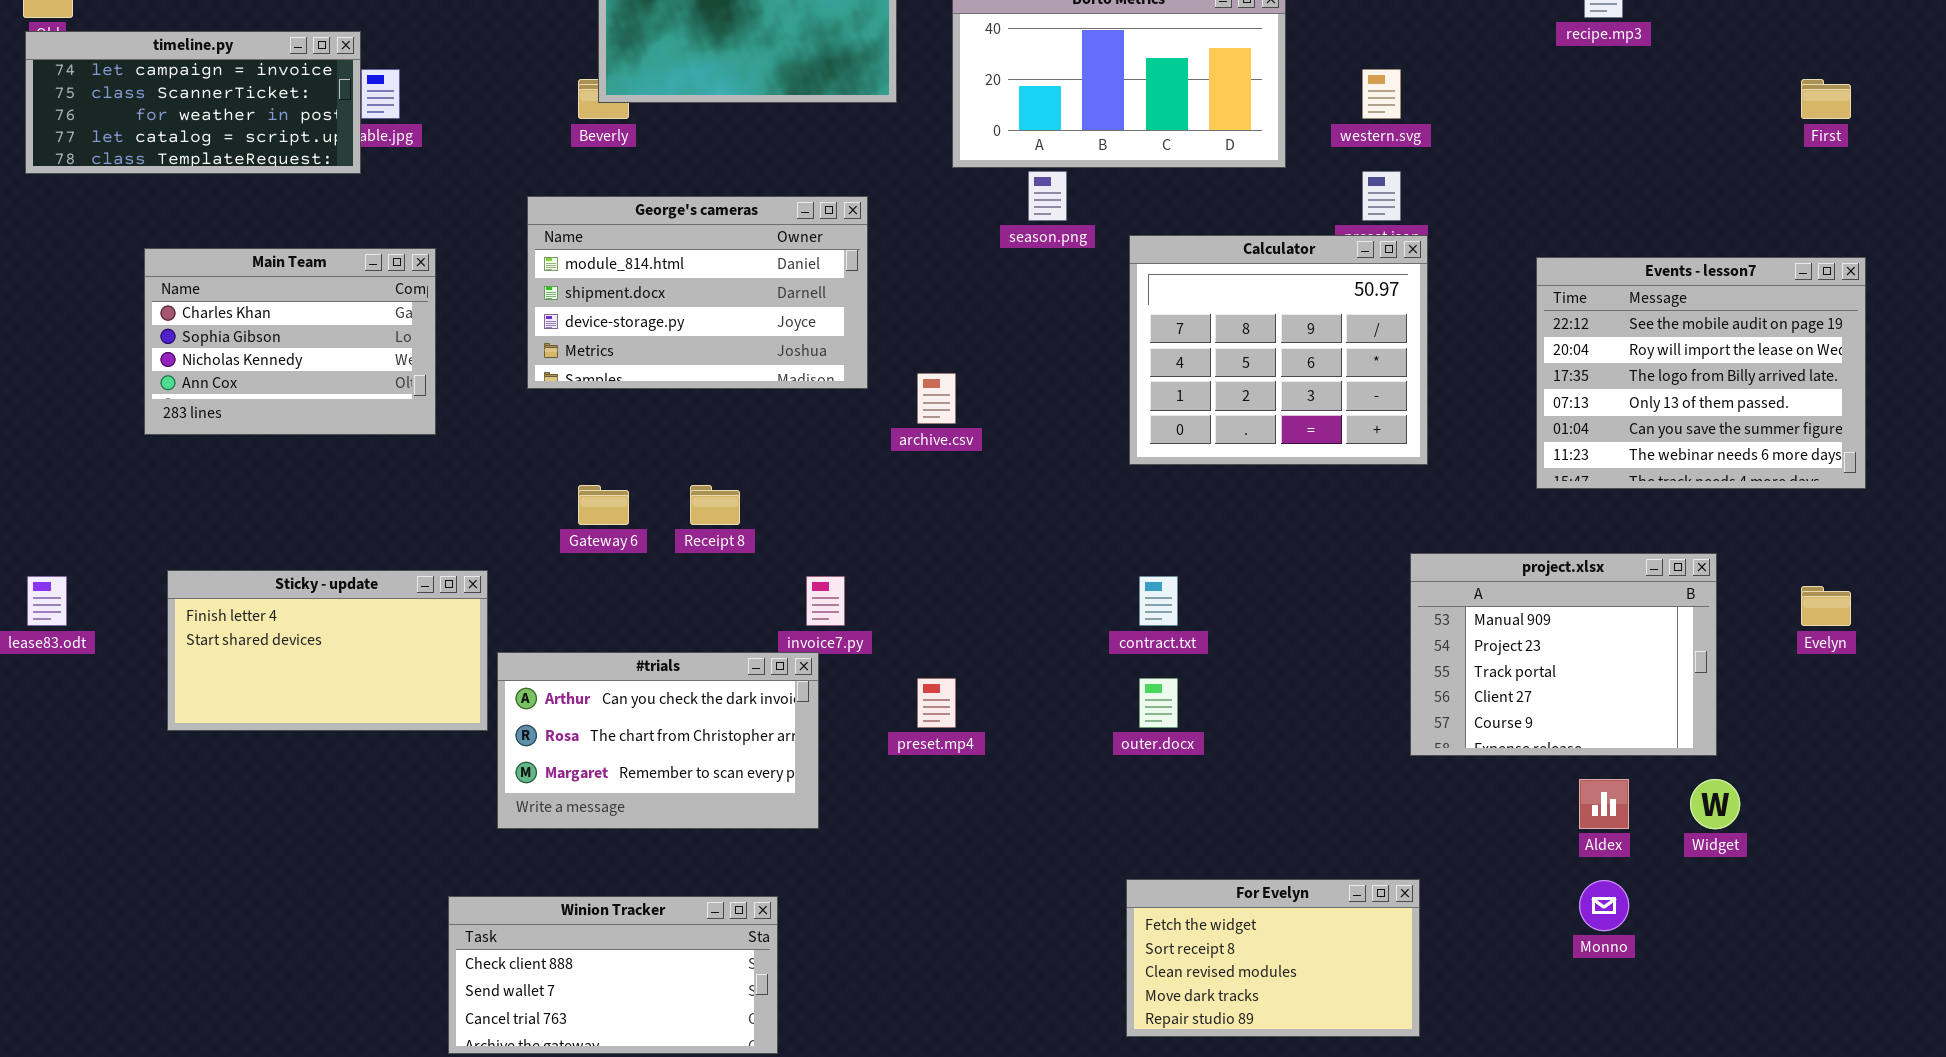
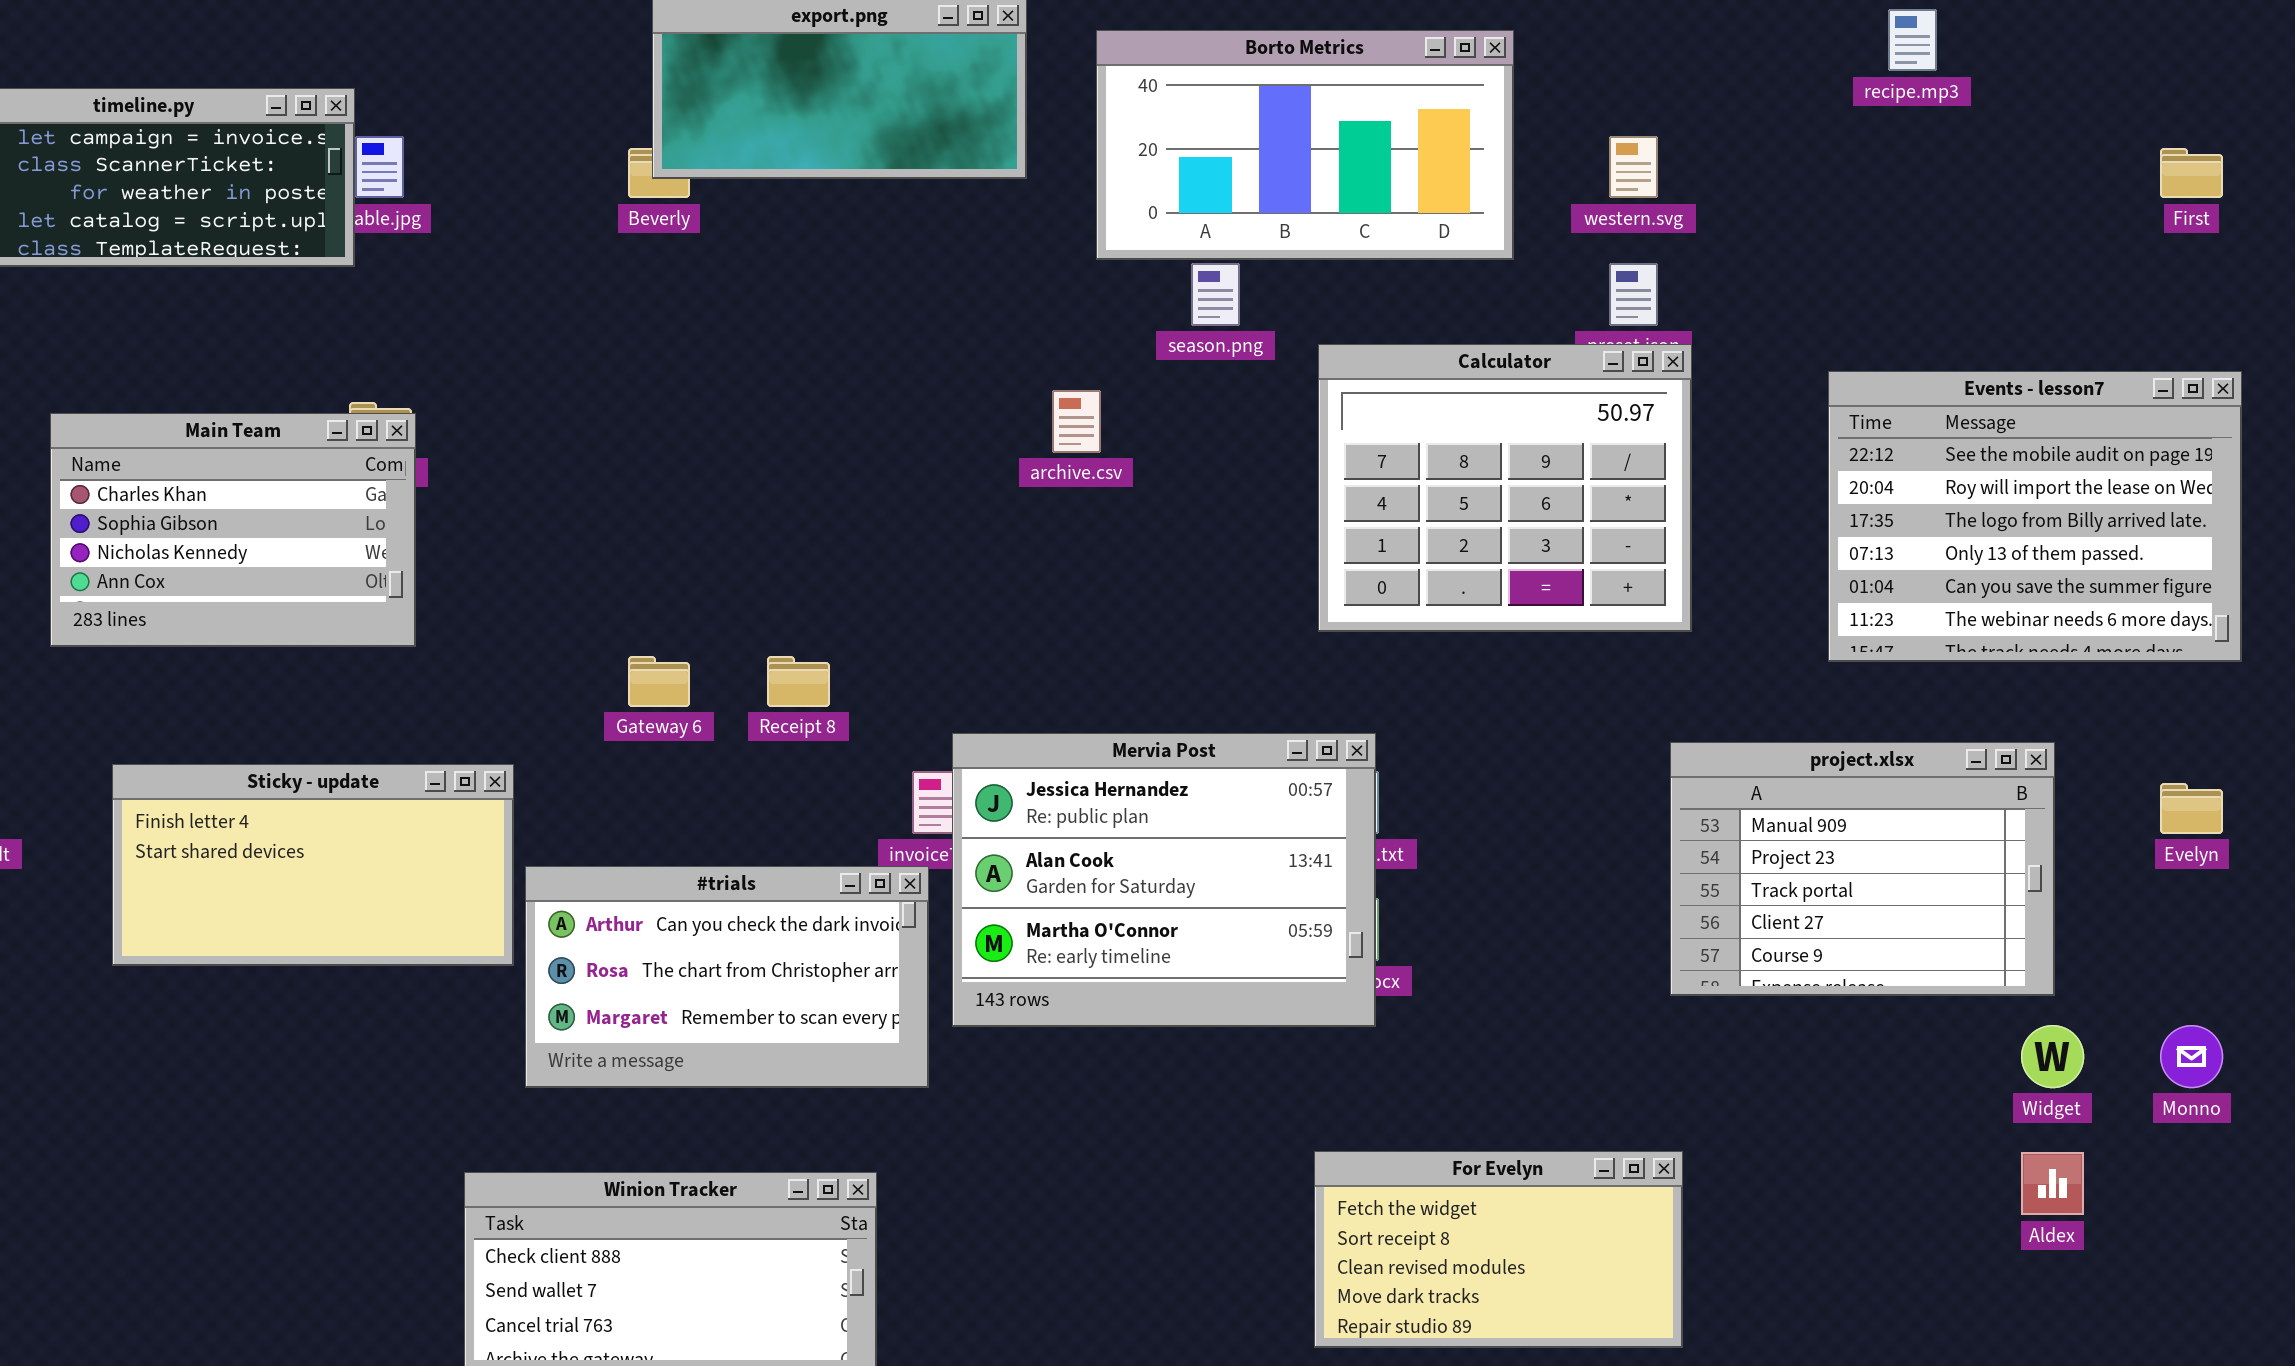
George's cameras: [527,196,868,389] -> none, closed
Main Team: [144,248,436,435] -> [50,413,416,647], moved
archive.csv: [917,373,956,424] -> [1052,390,1101,453], moved
Mervia Post: none -> [952,733,1376,1027], opened
Aldex: [1579,779,1629,829] -> [2021,1152,2084,1215], moved
Monno: [1579,880,1629,931] -> [2160,1025,2223,1088], moved

